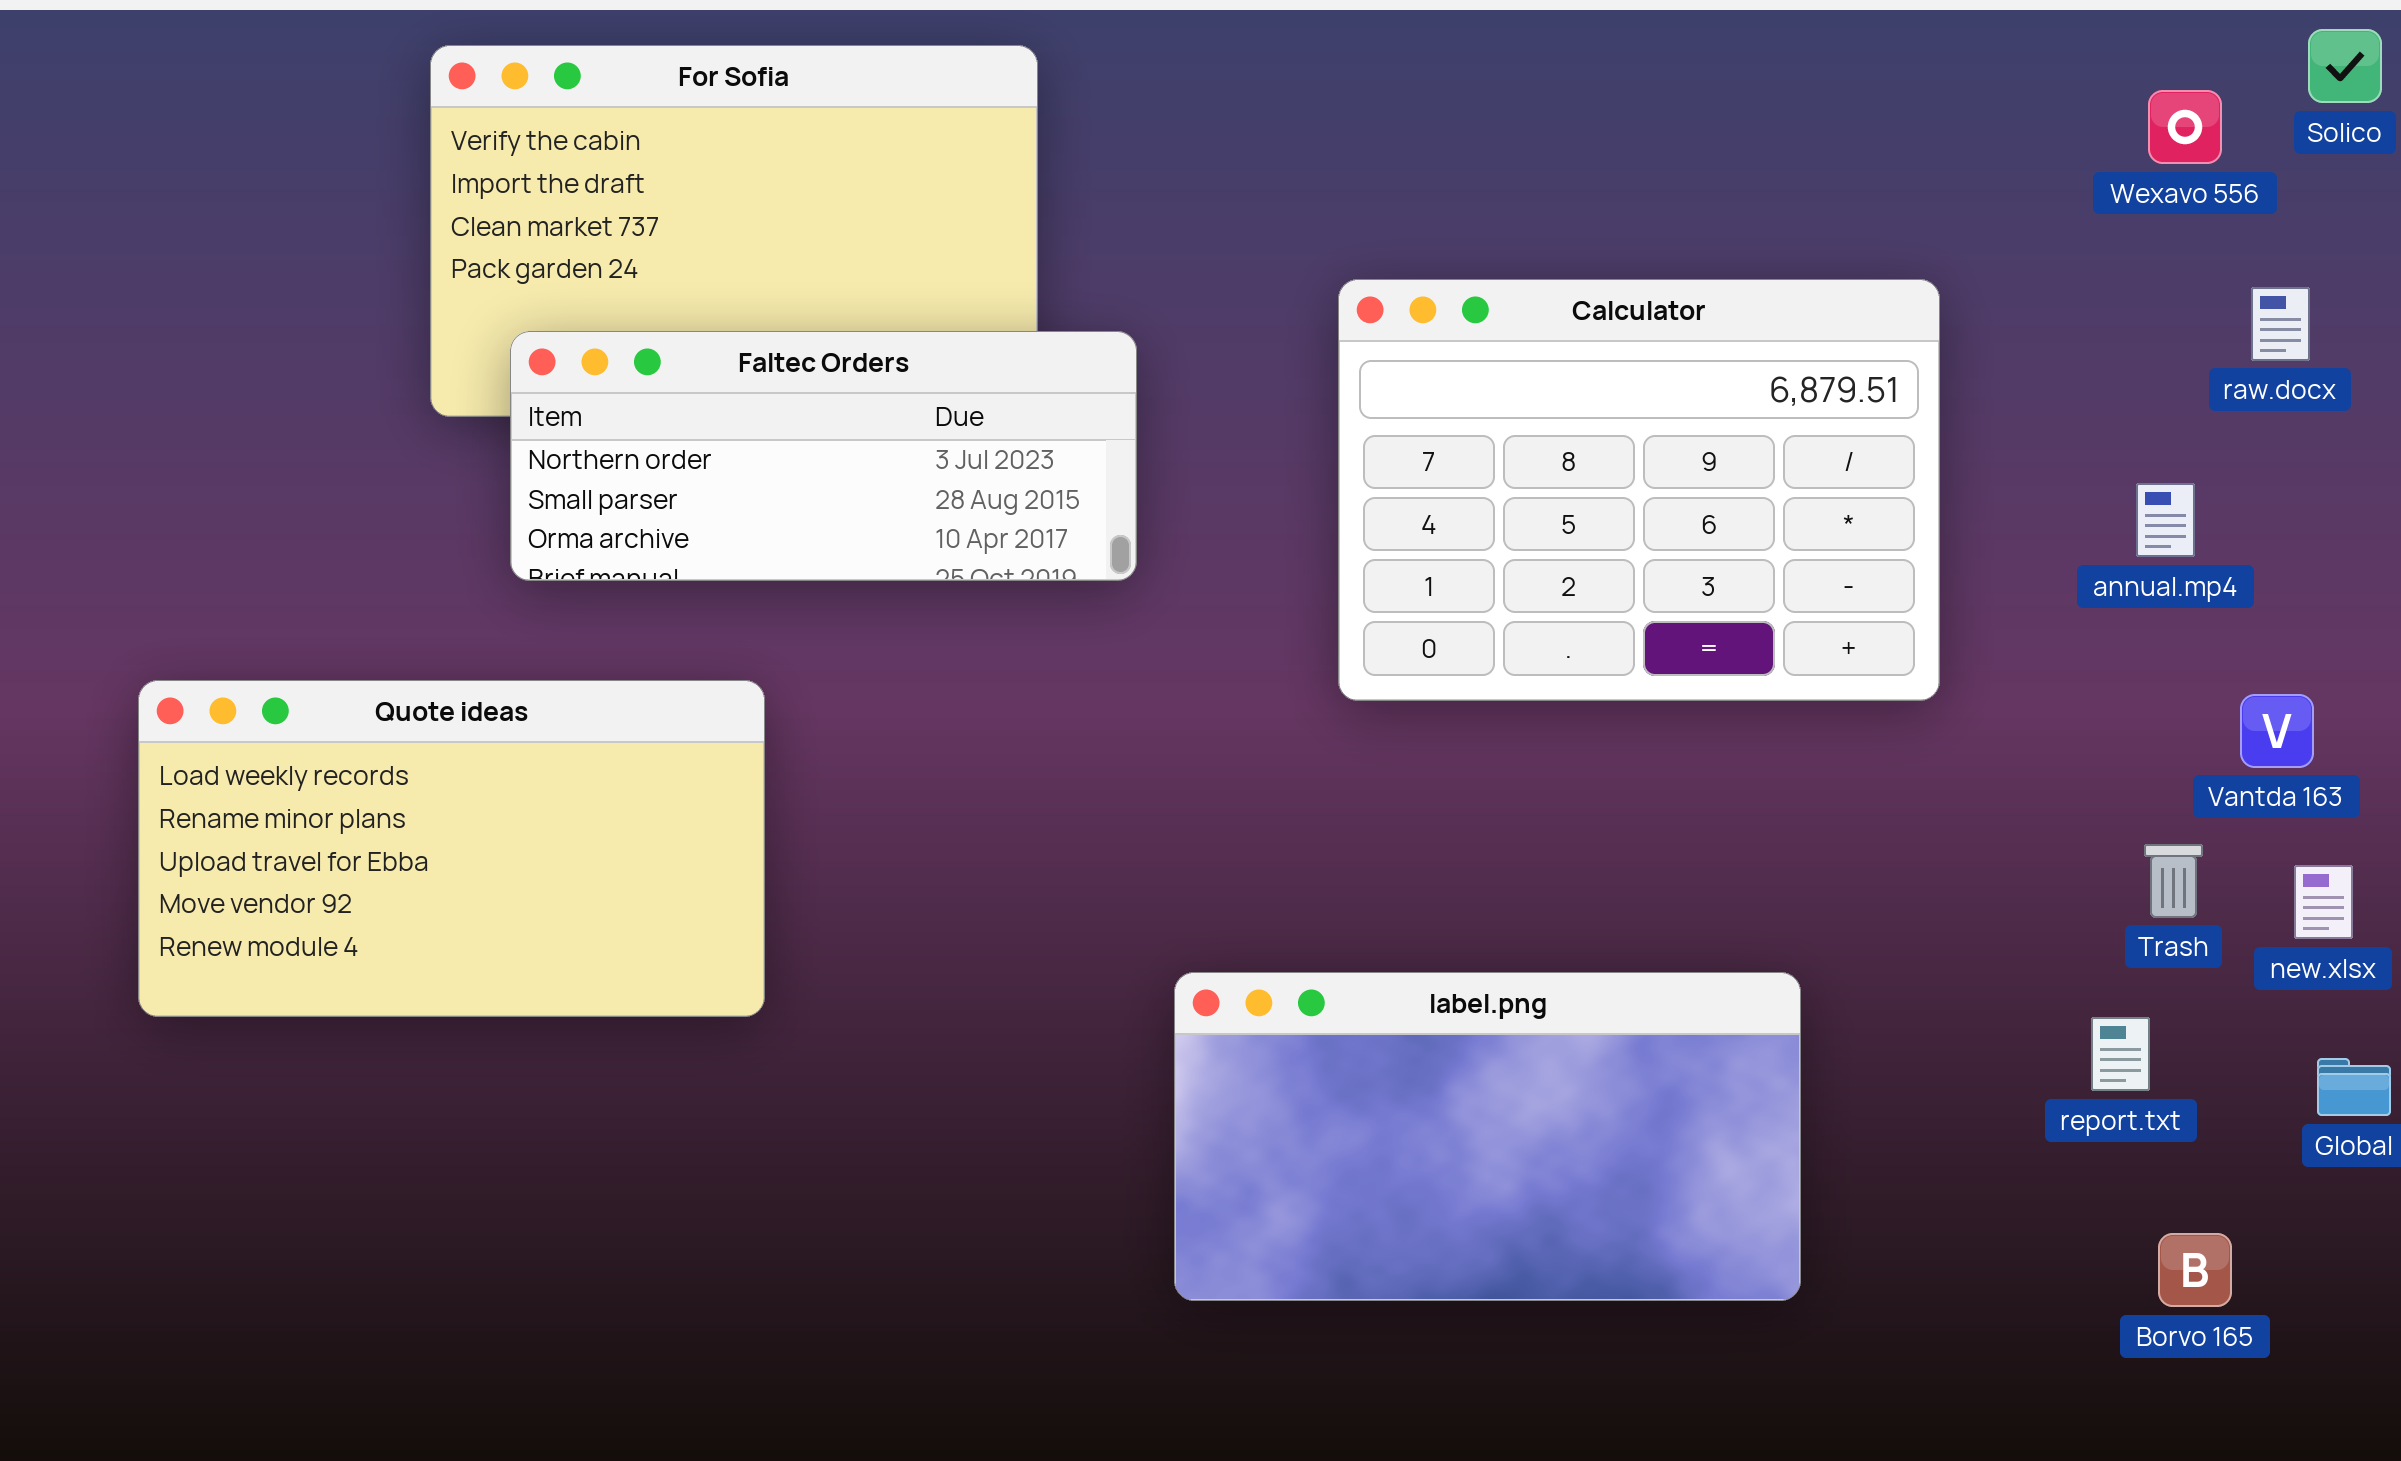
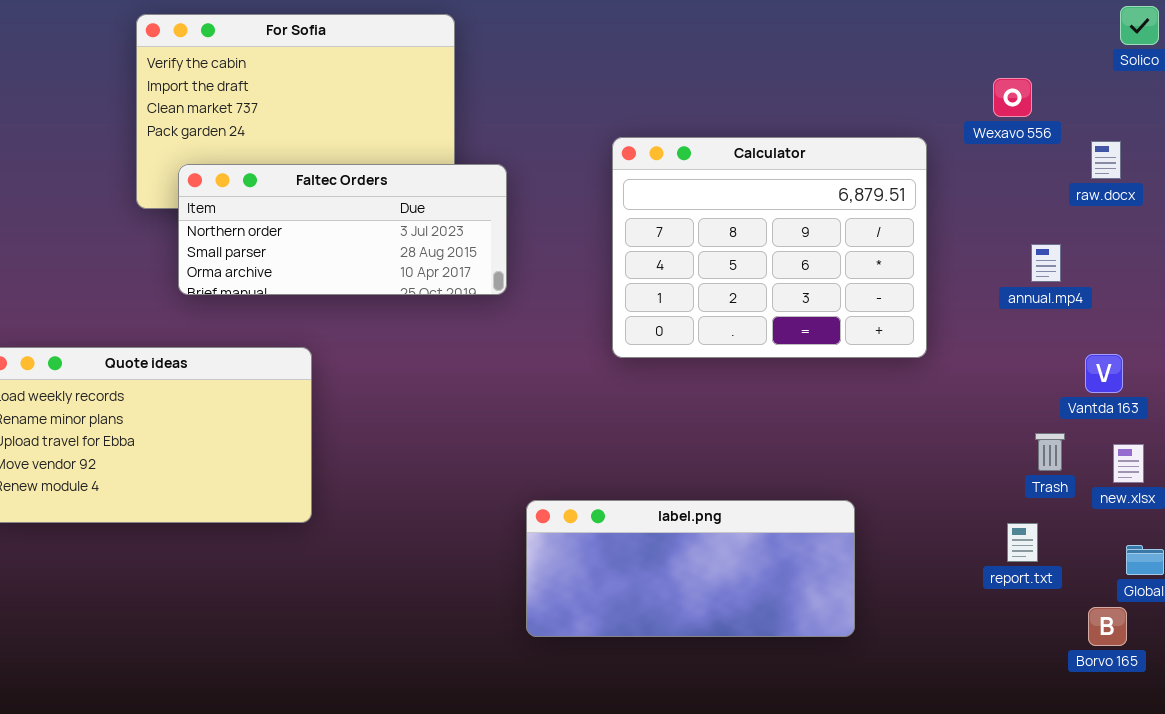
Wexavo 556: [2148,90,2222,164] -> [993,78,1032,117], moved
label.png: [1174,972,1801,1301] -> [526,500,855,637], resized
Borvo 165: [2158,1233,2232,1307] -> [1088,607,1127,646], moved

